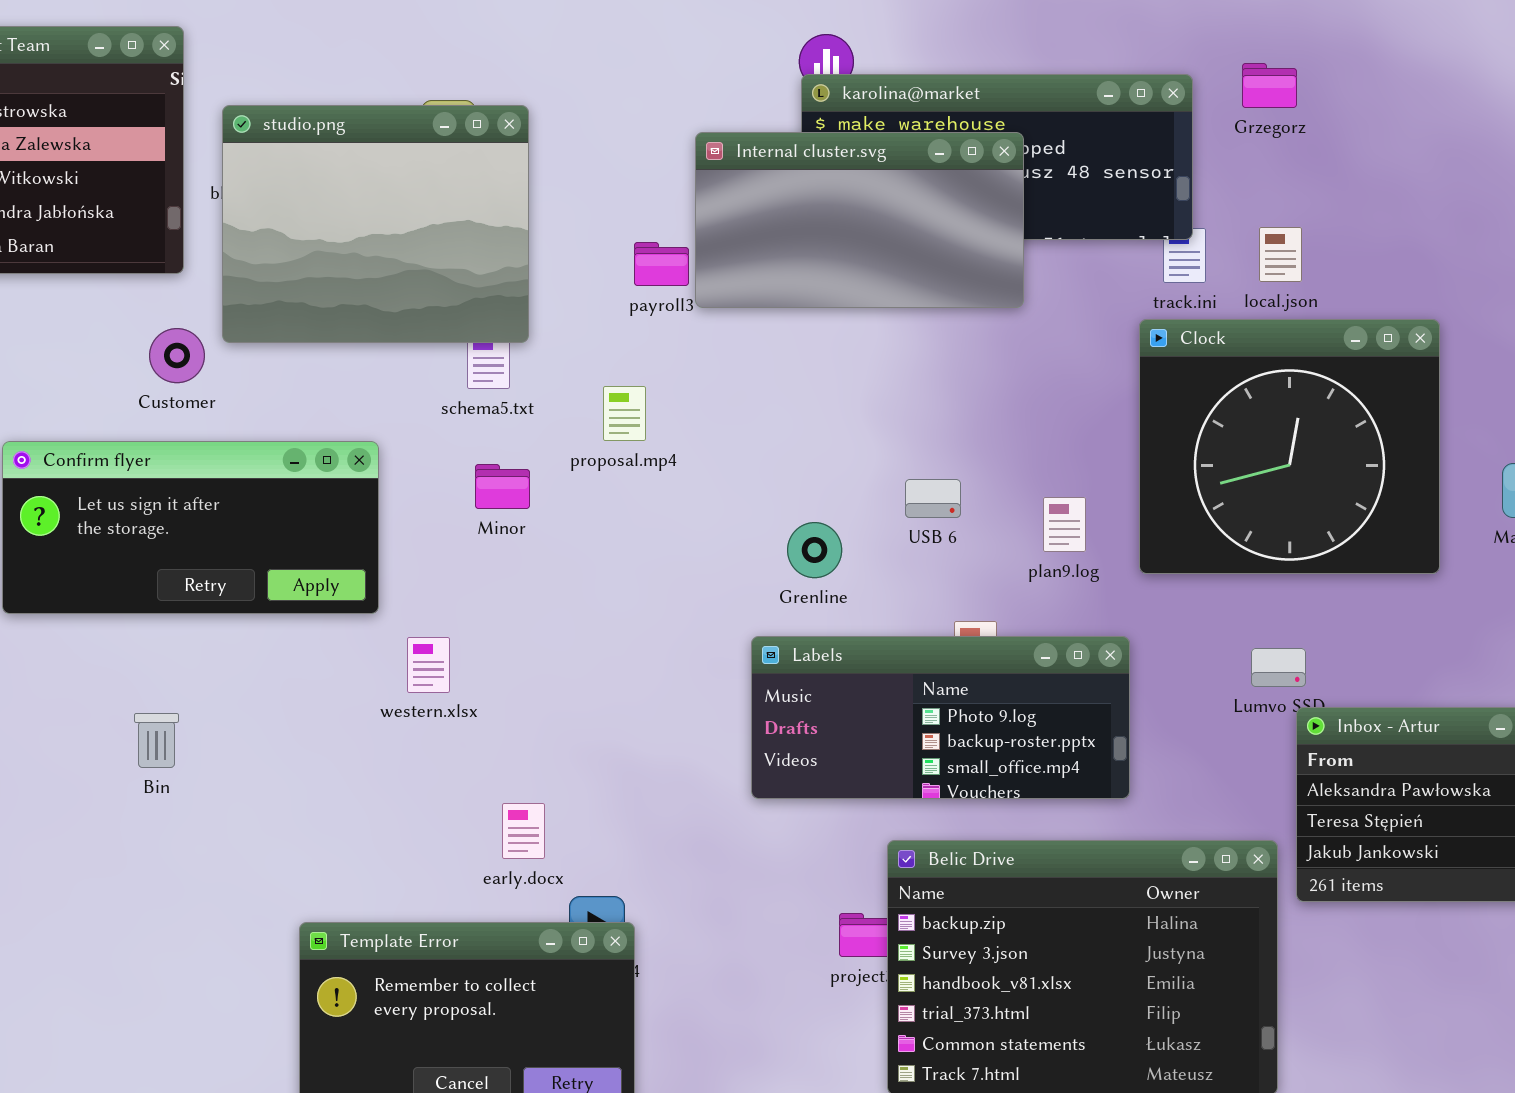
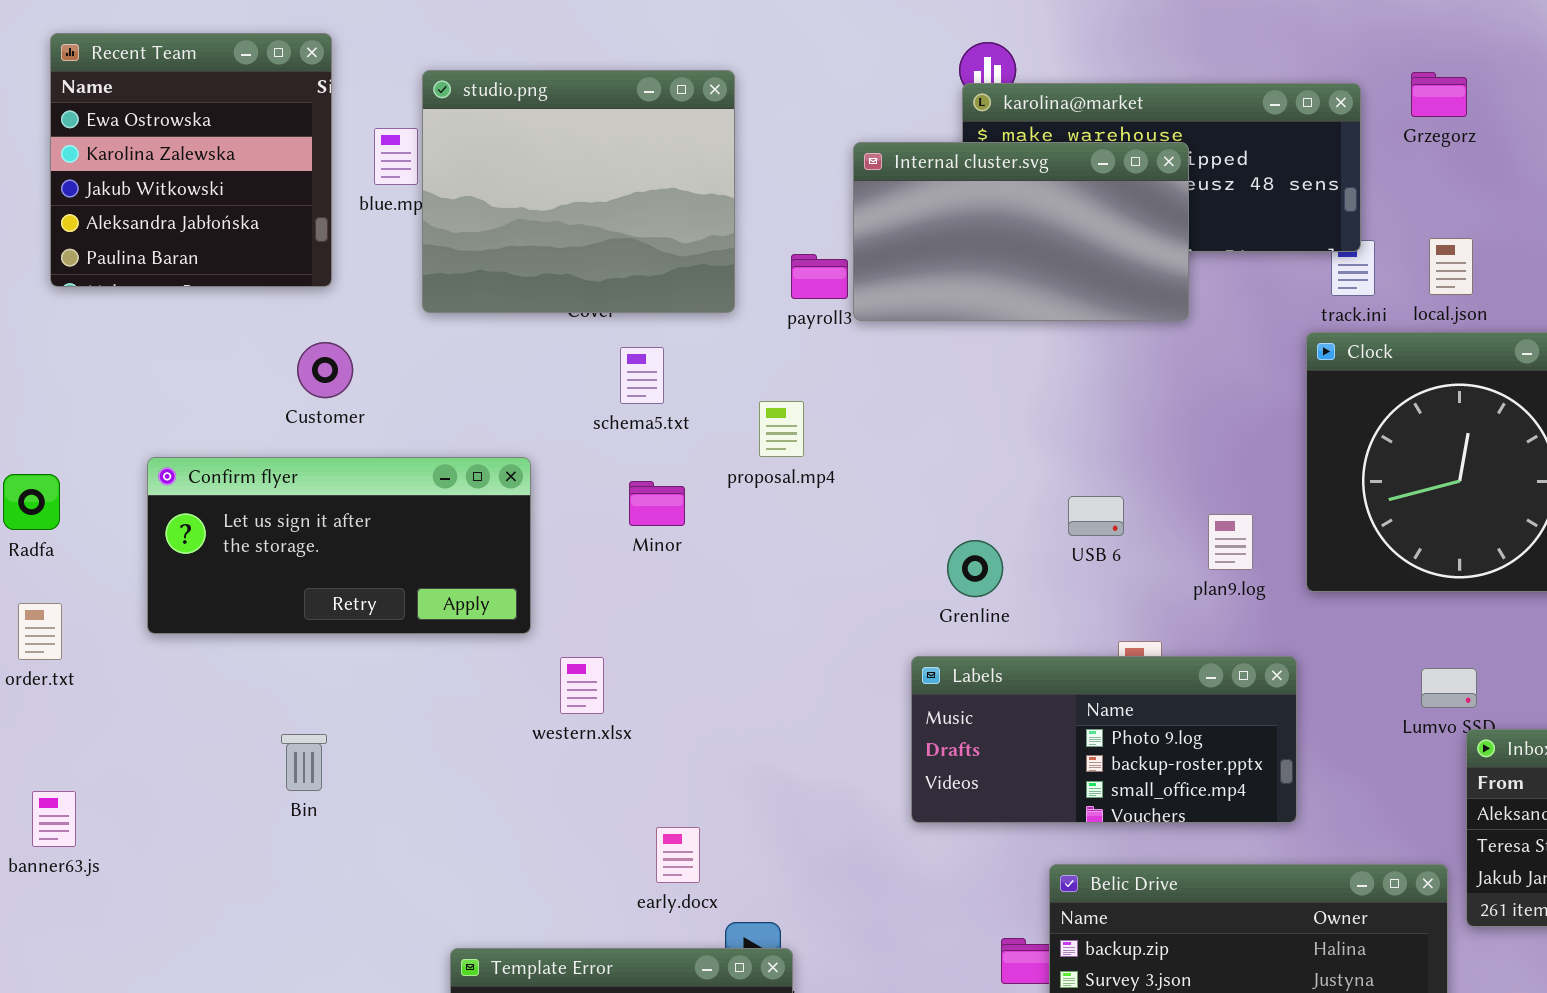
studio.png: [222,105,529,343] -> [422,70,735,313], moved

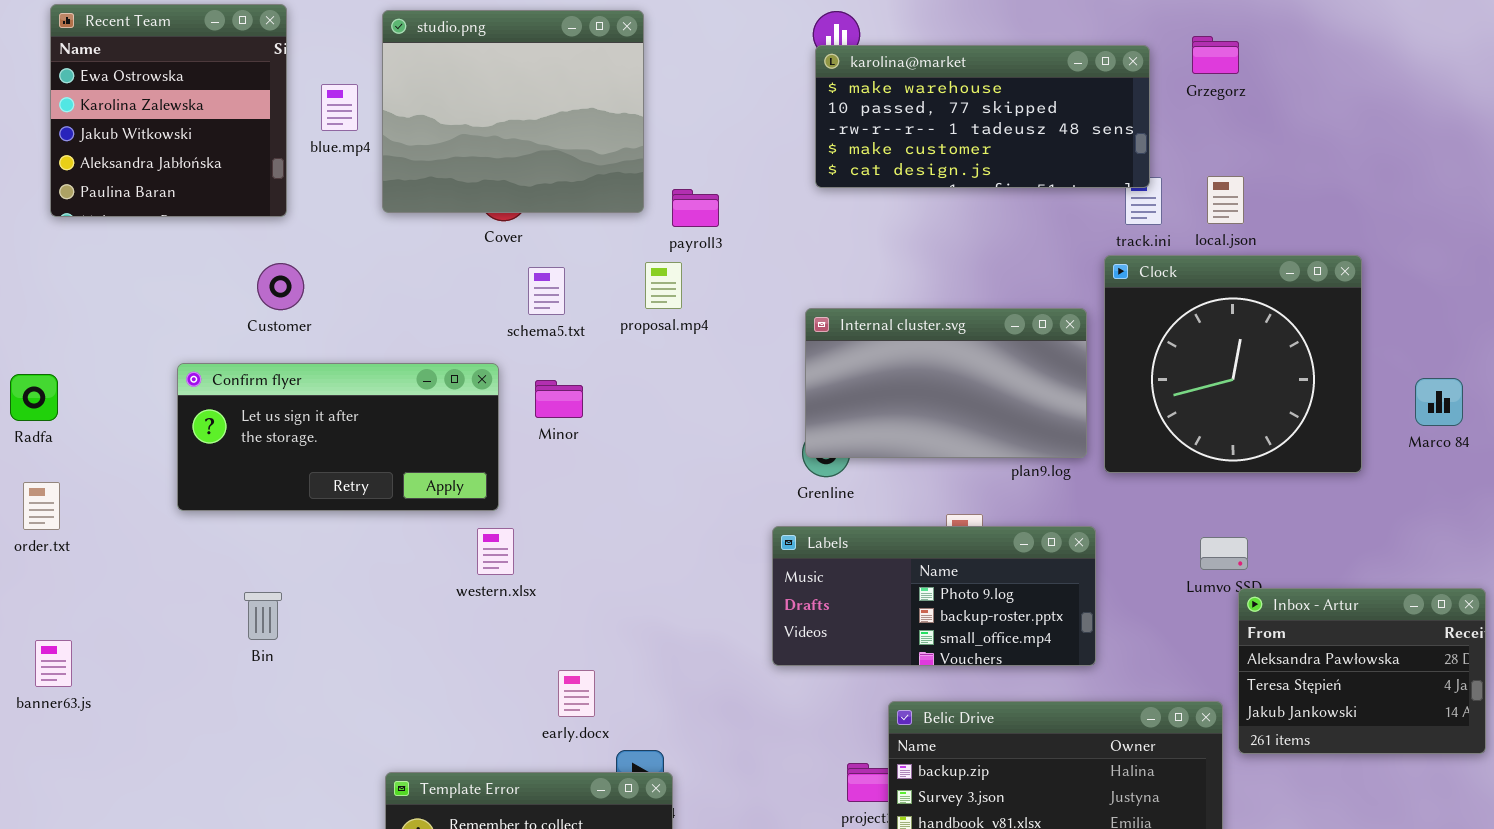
studio.png: [422,70,735,313] -> [382,10,644,213], moved
Internal cluster.svg: [853,142,1189,321] -> [805,308,1087,458], moved
proposal.mp4: [759,401,804,457] -> [645,262,682,309], moved
Confirm flyer: [147,457,531,634] -> [177,363,499,511], moved

